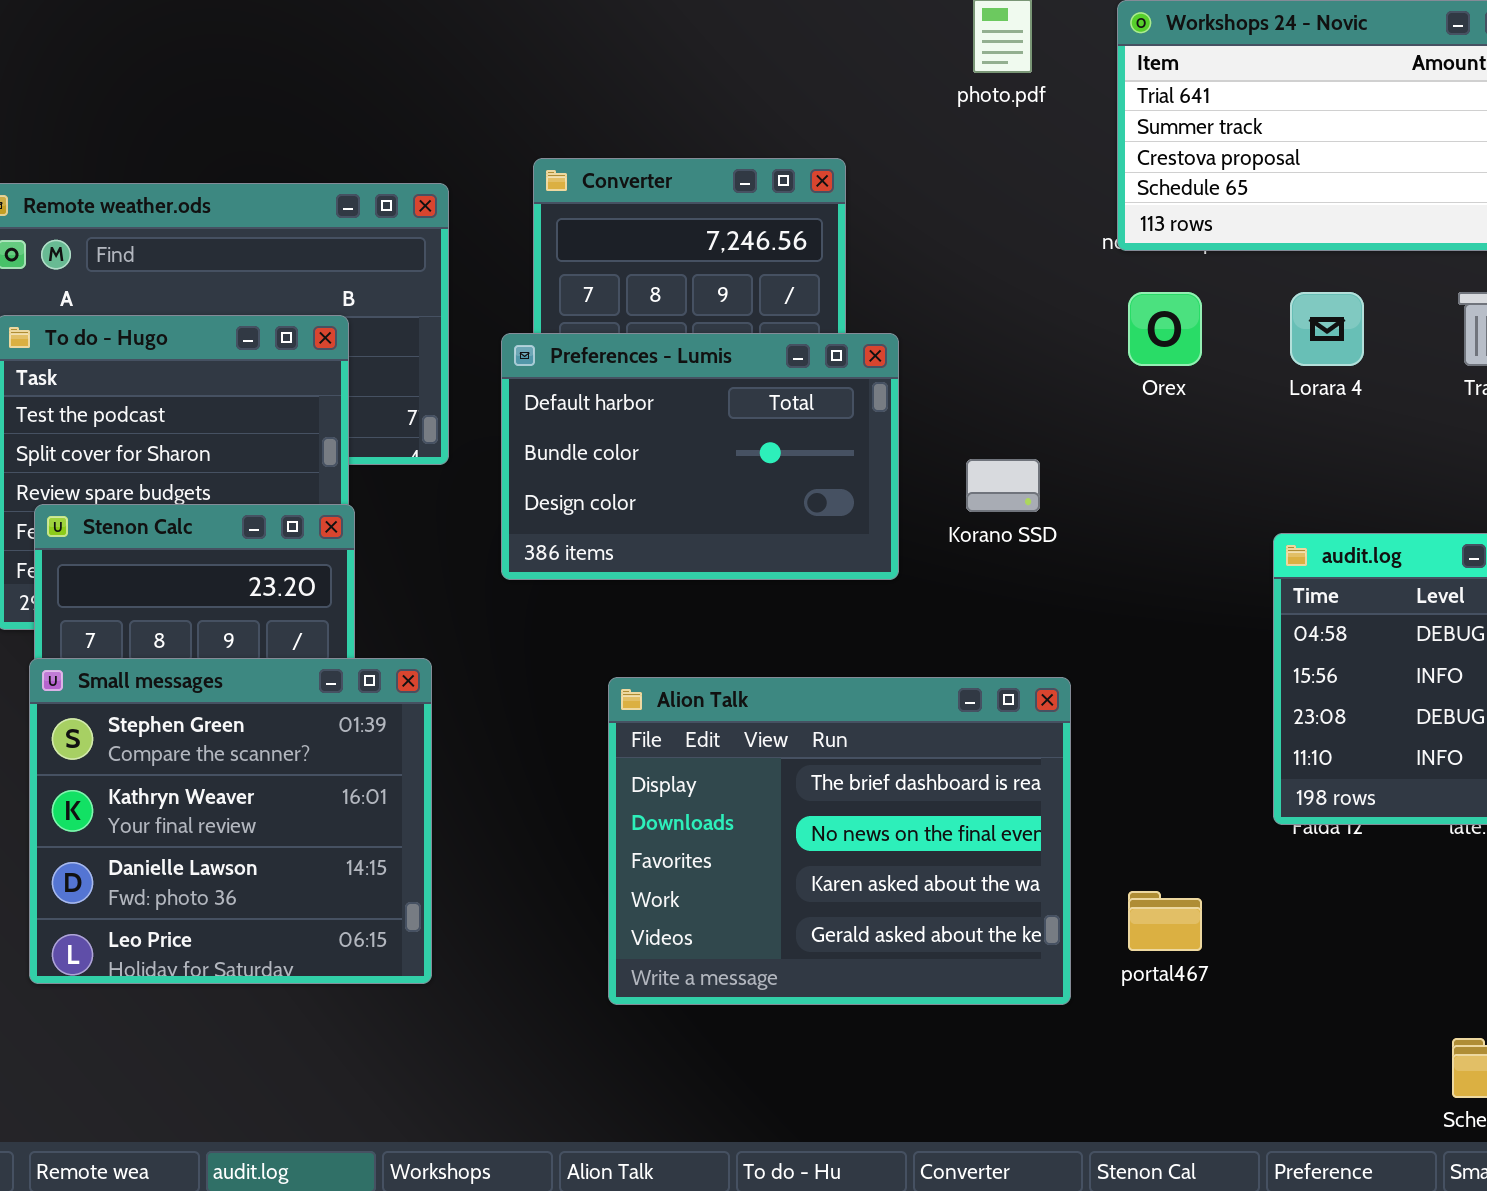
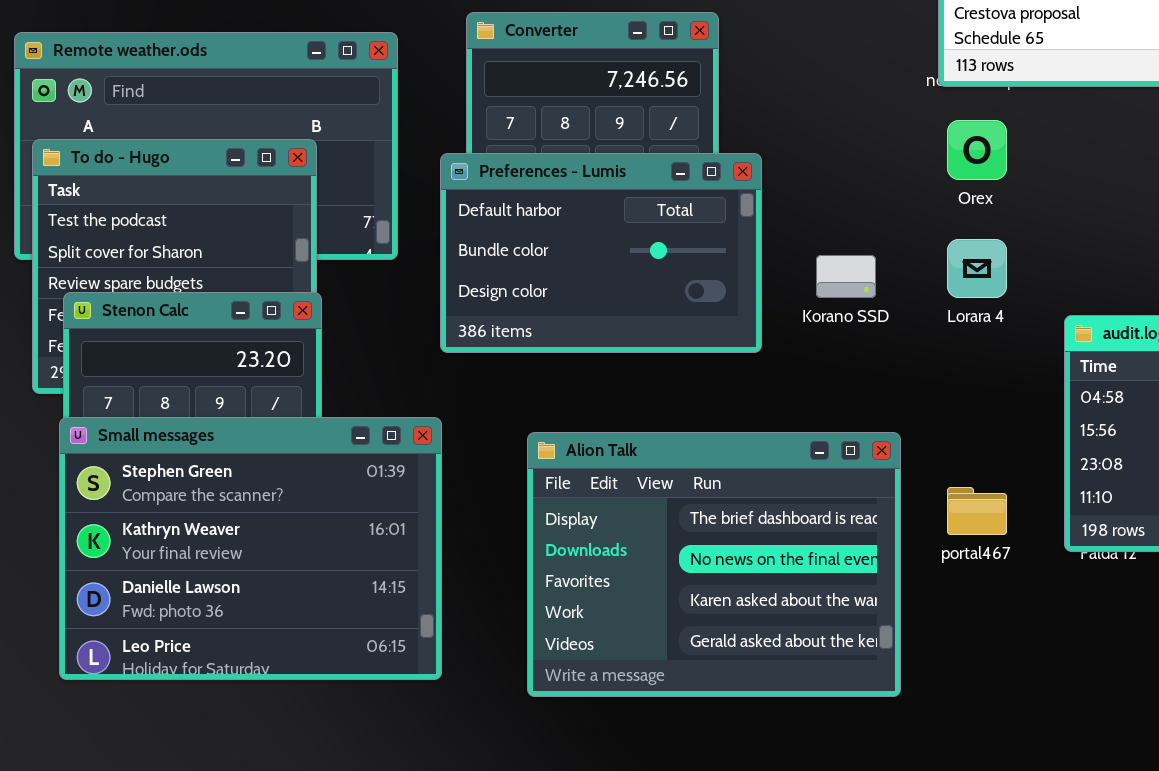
Lorara 4: [1290,292,1364,366] -> [947,239,1007,298], moved
Small messages: [29,658,432,984] -> [59,417,442,680], resized
portal467: [1128,891,1202,951] -> [947,487,1007,535], moved

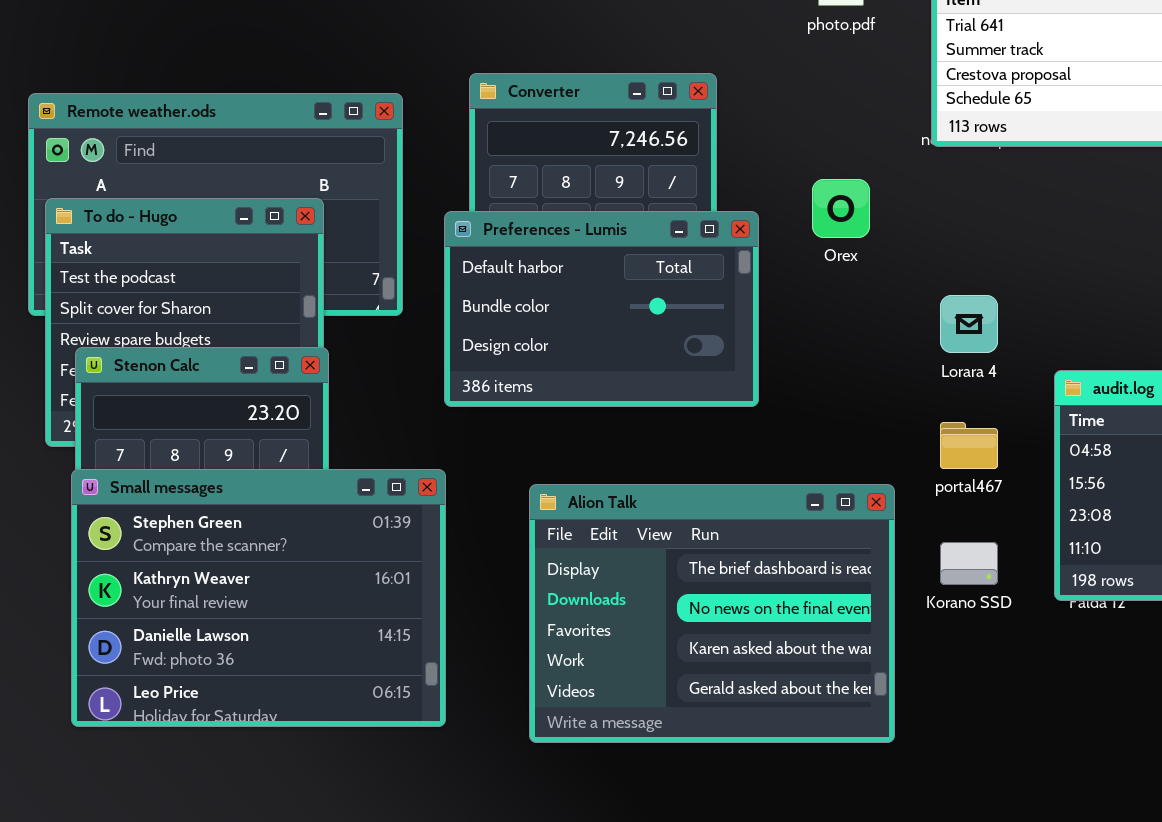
Orex: [947,120,1007,180] -> [812,179,870,238], moved
Korano SSD: [816,255,876,298] -> [940,542,998,585], moved
portal467: [947,487,1007,535] -> [940,422,998,469], moved

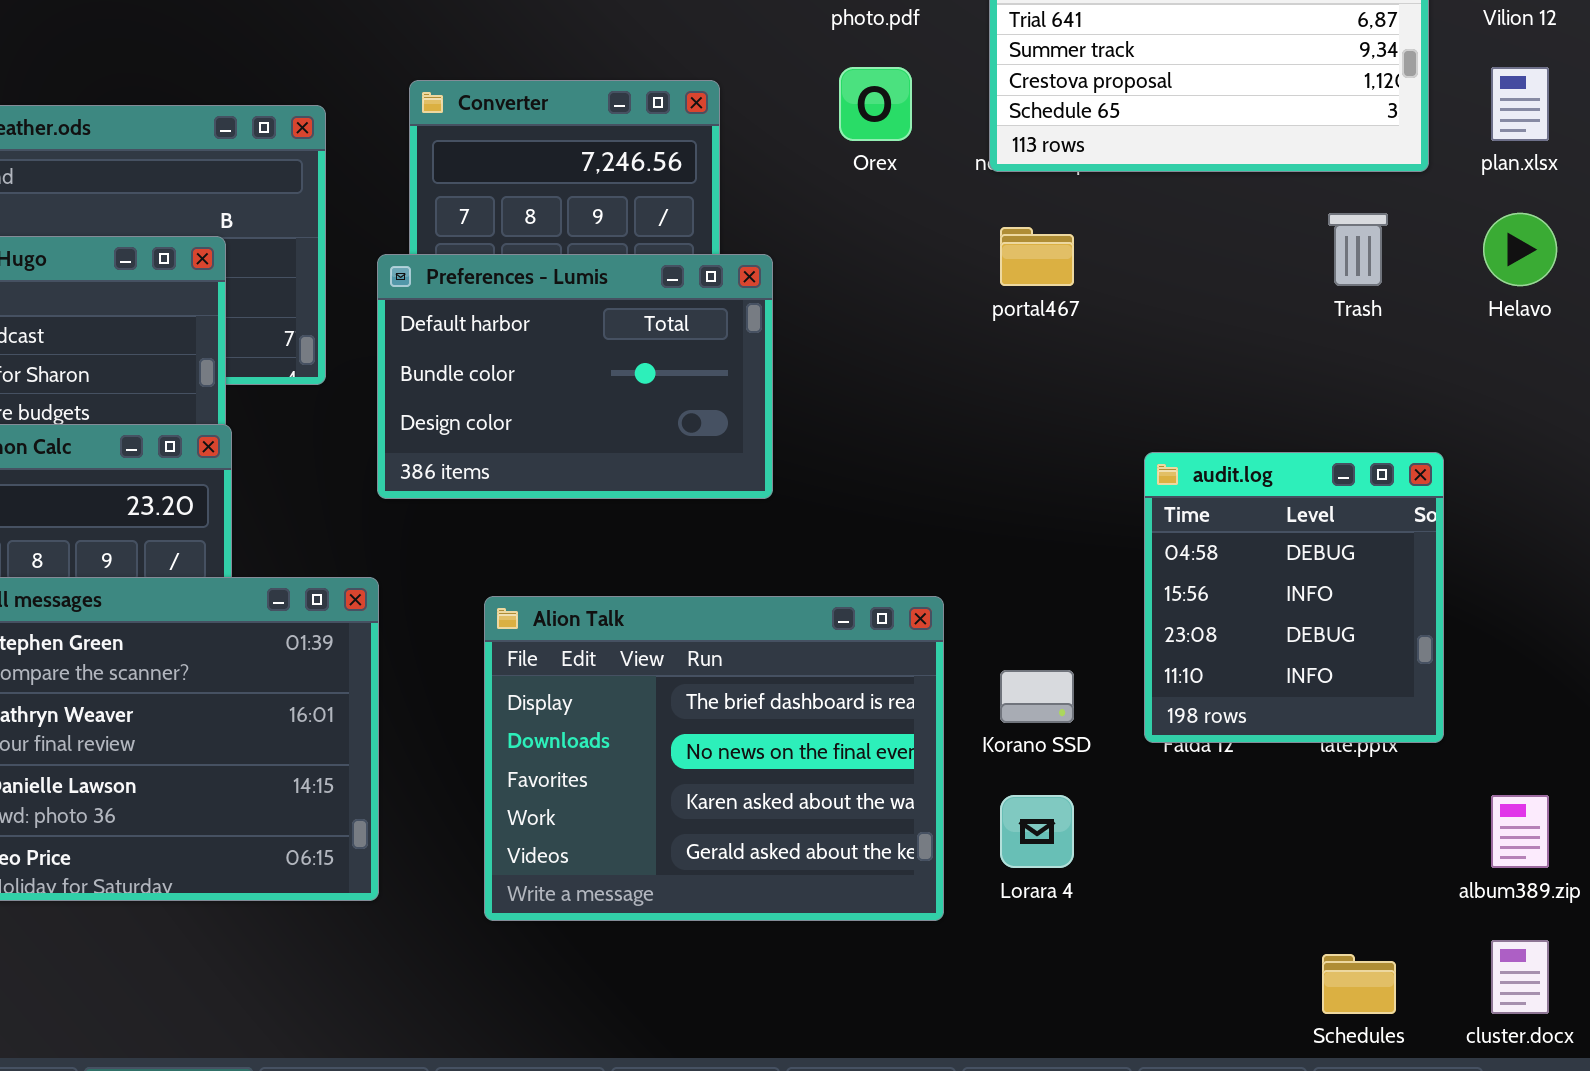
Orex: [812,179,870,238] -> [839,67,912,141], moved
Lorara 4: [940,295,998,353] -> [1000,795,1074,868], moved
portal467: [940,422,998,469] -> [1000,227,1074,286], moved

